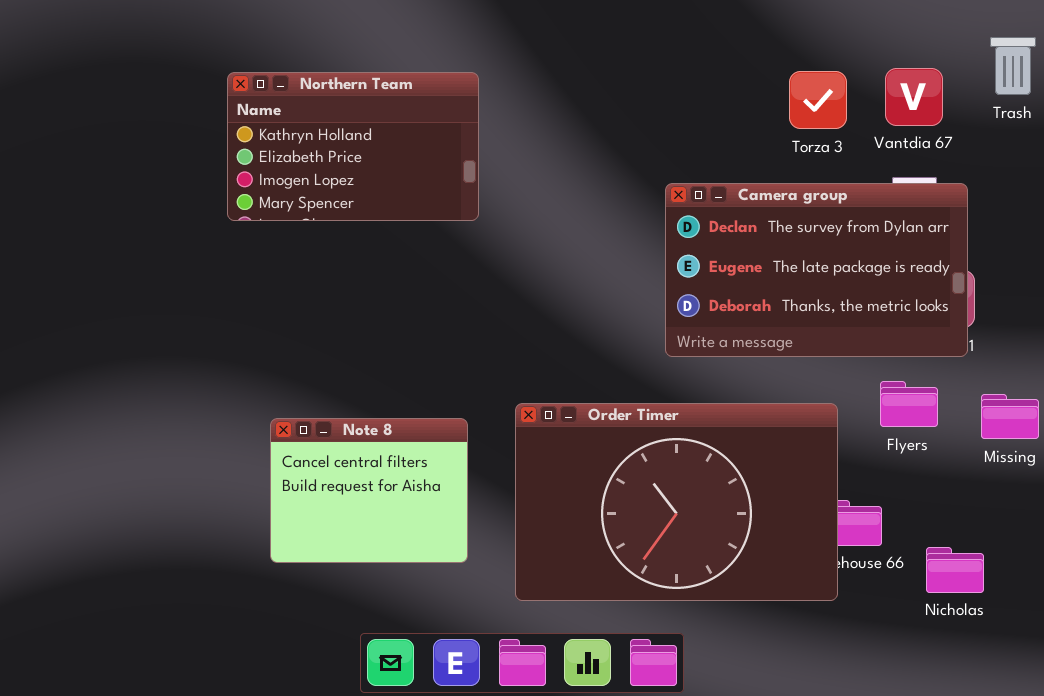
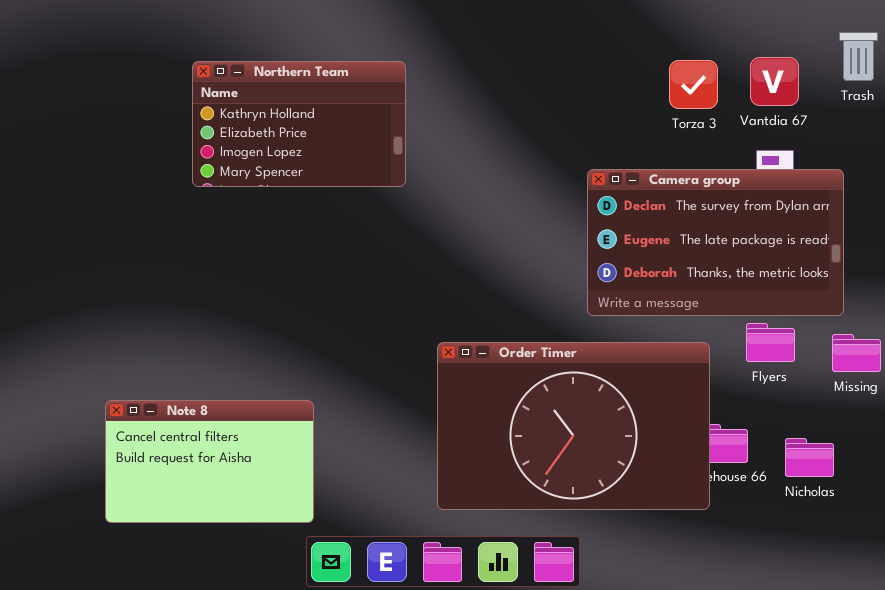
Camera group: [665,183,968,357] -> [587,169,844,316], moved
Note 8: [270,418,468,563] -> [105,400,314,523], moved, resized
Nicholas: [926,547,984,593] -> [785,438,834,477], moved

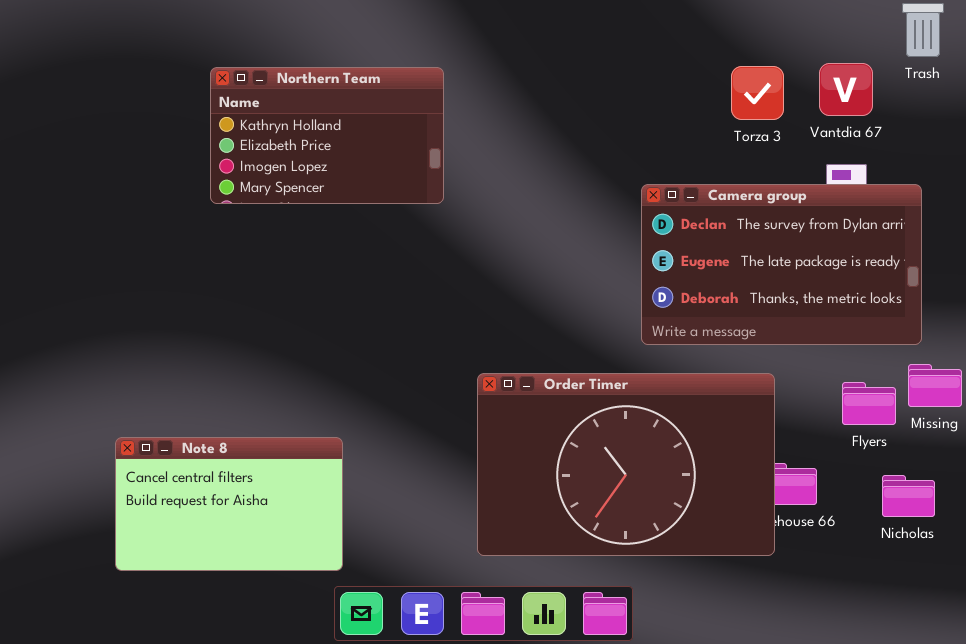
Trash: [839,32,878,81] -> [902,3,944,57], moved
Flyers: [746,323,795,362] -> [842,382,896,425], moved
Nicholas: [785,438,834,477] -> [882,475,935,517], moved

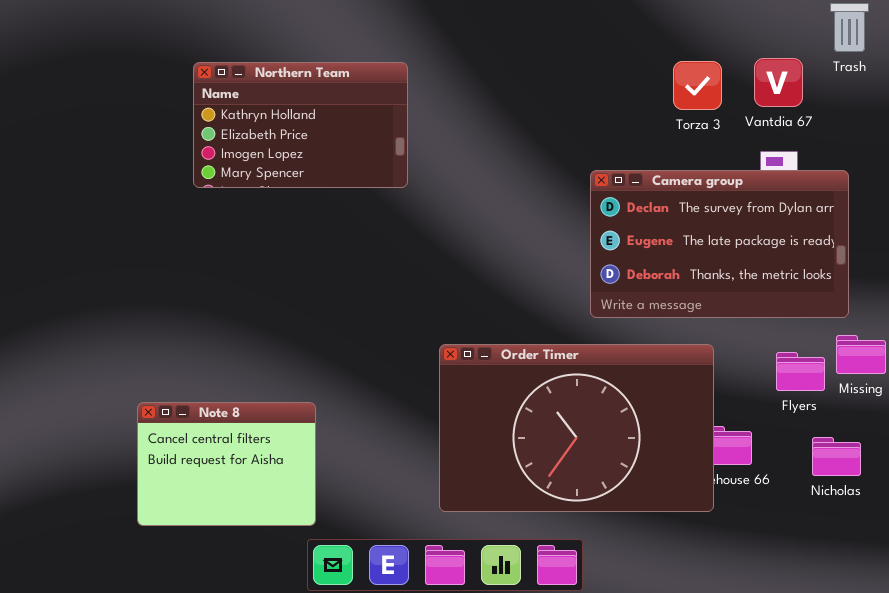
Note 8: [115,437,343,571] -> [137,402,316,526], resized

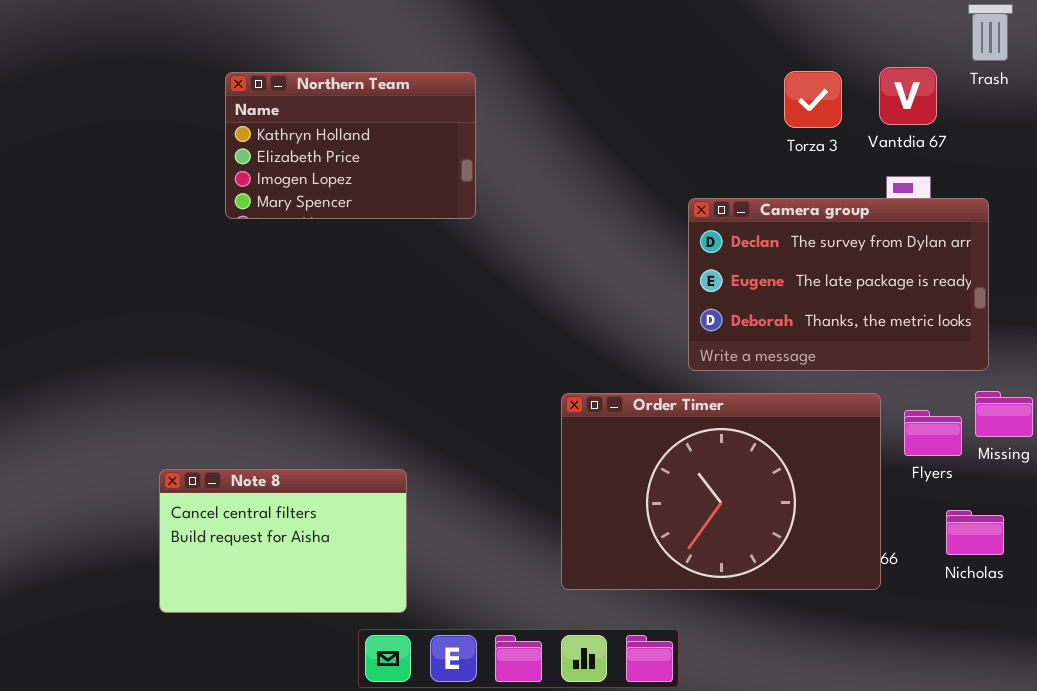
Order Timer: [439,344,714,512] -> [561,393,881,590], moved
Note 8: [137,402,316,526] -> [159,469,407,613], resized

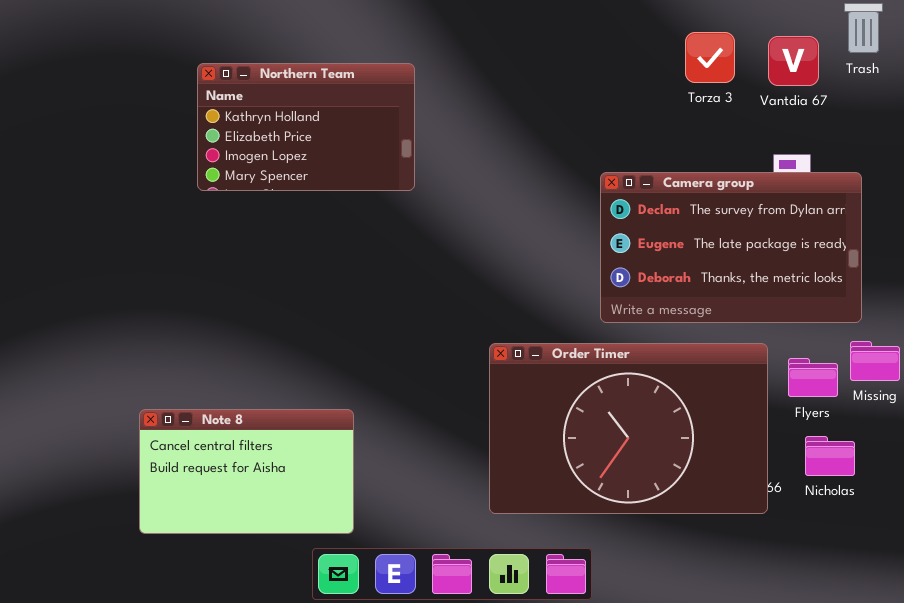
Vantdia 67: [879,67,937,125] -> [768,36,819,86], moved
Torza 3: [784,71,842,128] -> [685,32,735,83], moved
Nicholas: [946,510,1004,555] -> [805,436,855,476], moved

